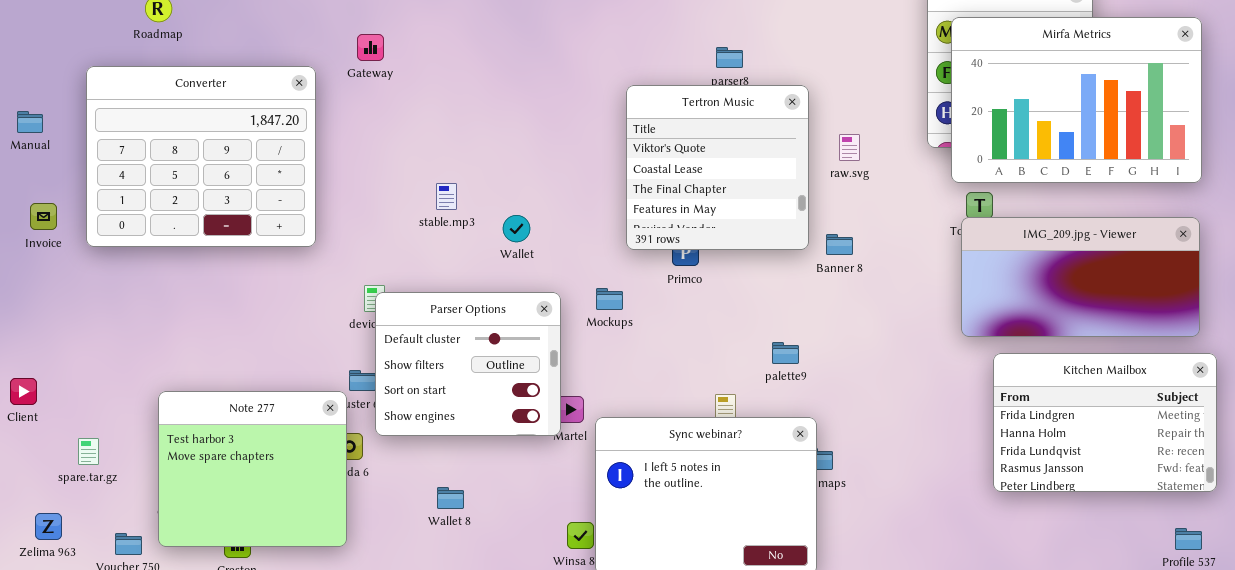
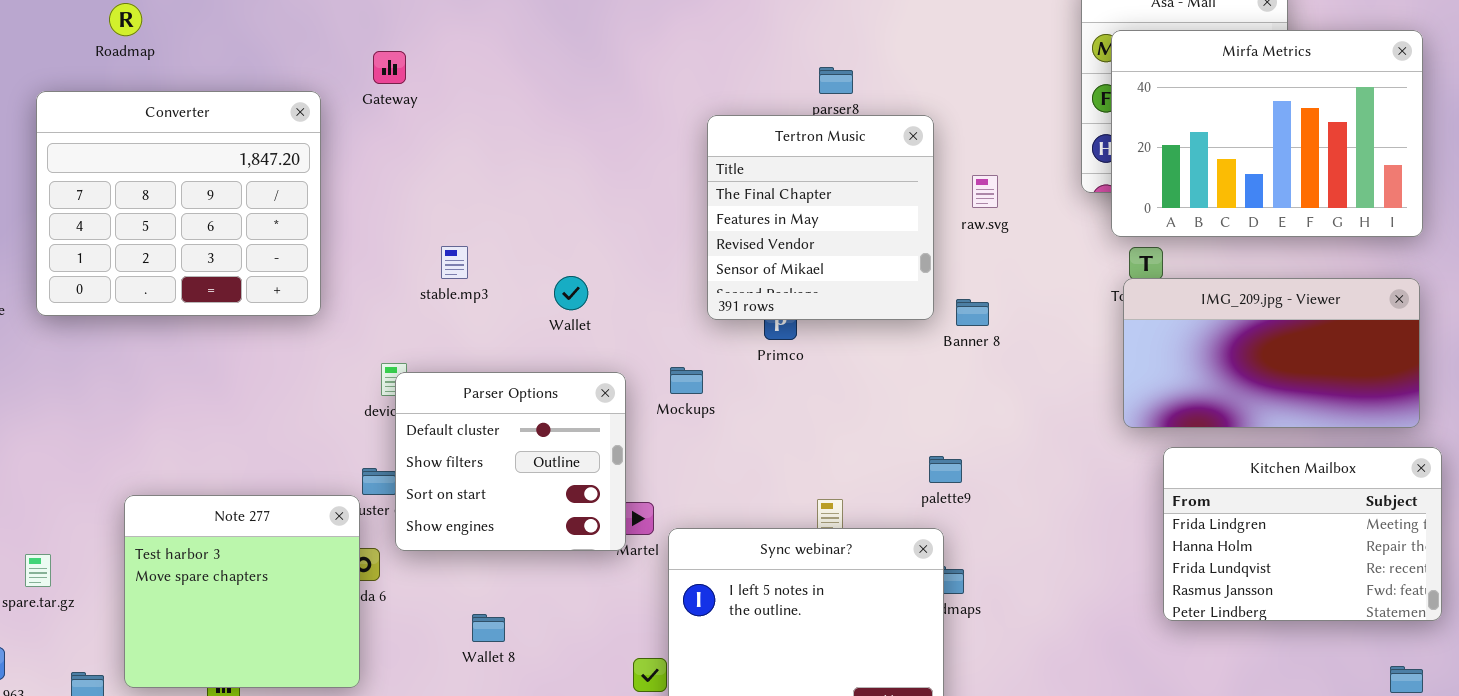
Tertron Music: [626,85,809,250] -> [707,115,934,320], scrolled down 2 rows
stable.mp3: [436,183,457,210] -> [441,246,468,279], moved
palette9: [772,342,799,364] -> [929,456,962,483], moved

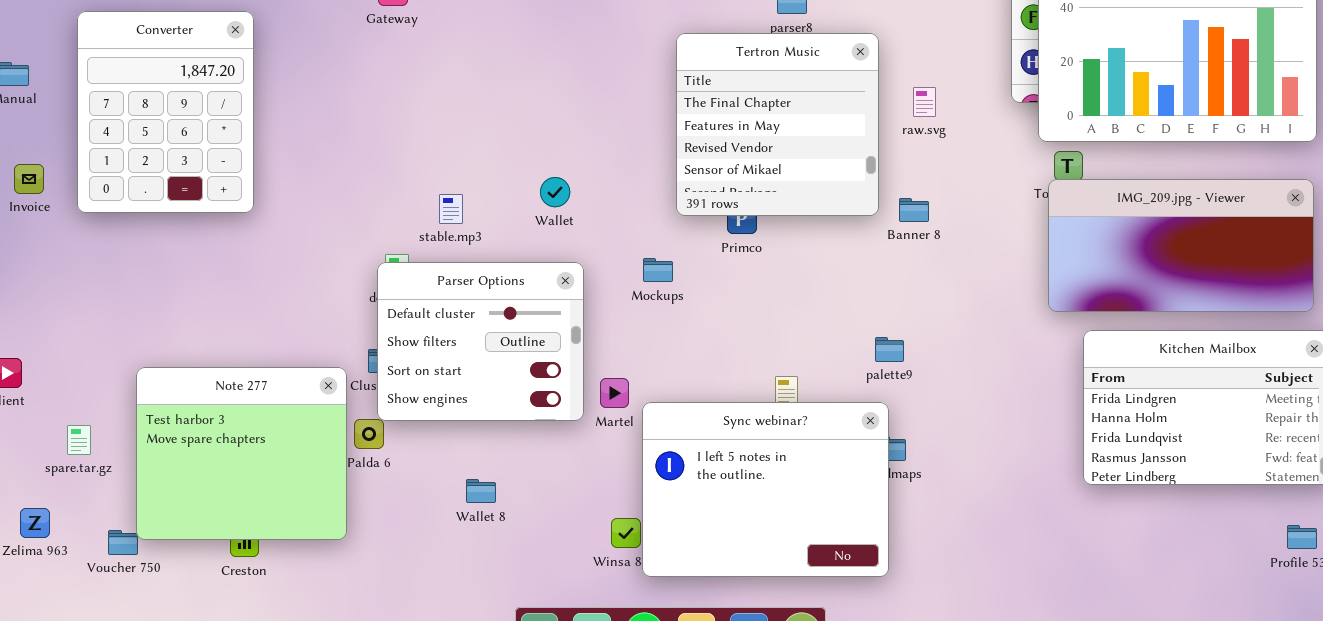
Converter: [36,91,321,316] -> [77,11,254,213], resized
stable.mp3: [441,246,468,279] -> [439,194,463,224], moved
Parser Options: [395,372,626,551] -> [377,262,584,421], moved
Note 277: [124,495,360,688] -> [136,367,347,540], moved

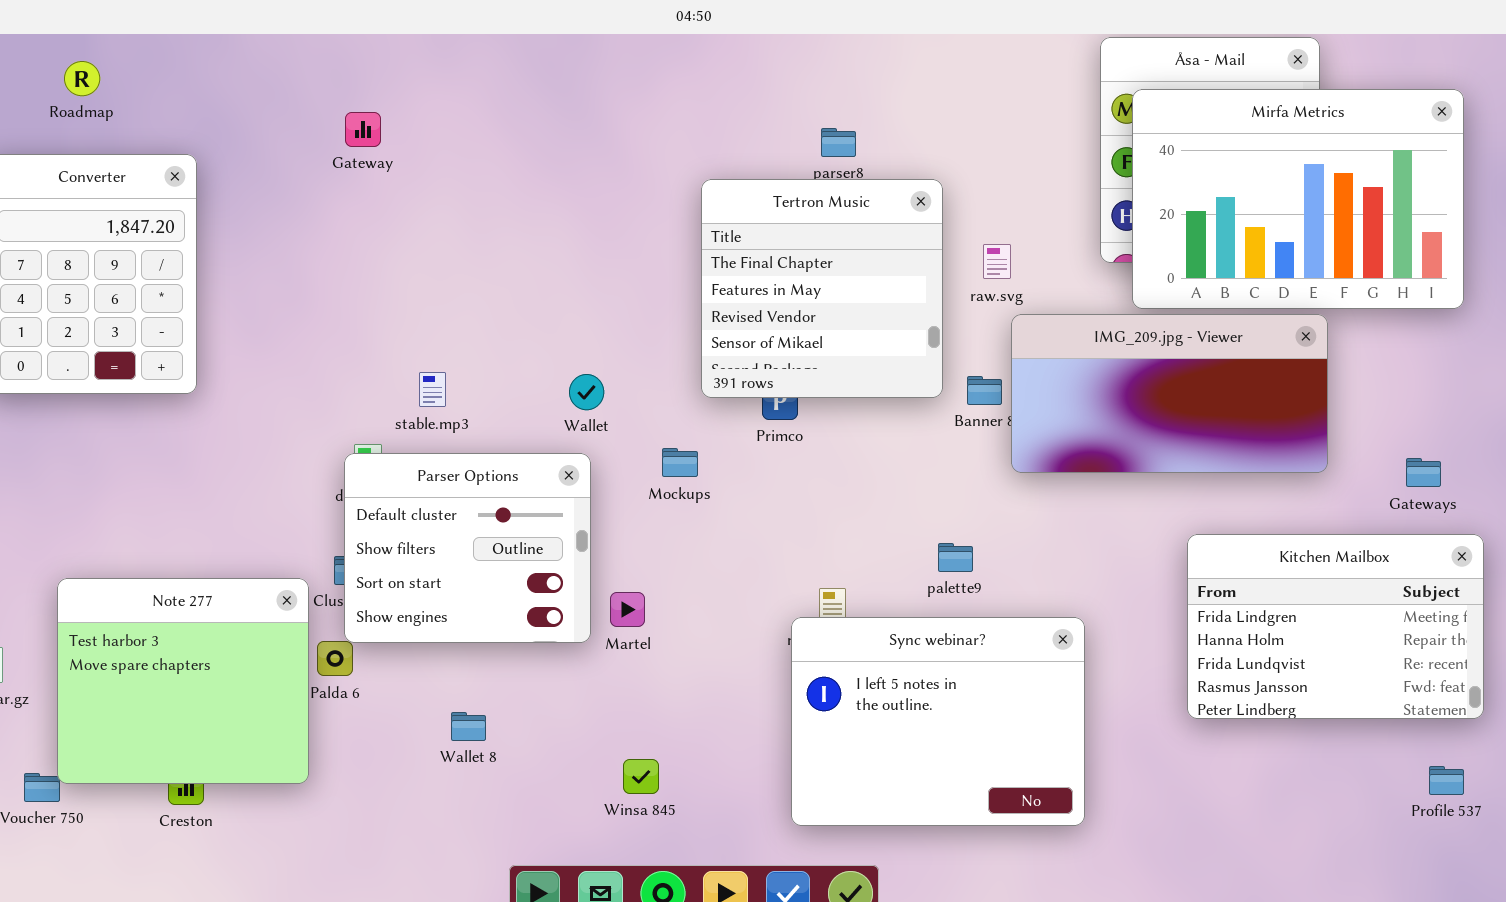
Wallet: [540,177,570,207] -> [569,374,604,410], moved
IMG_209.jpg - Viewer: [1048,179,1314,312] -> [1011,314,1328,473], moved
Sync webinar?: [642,402,889,577] -> [791,617,1085,826], moved

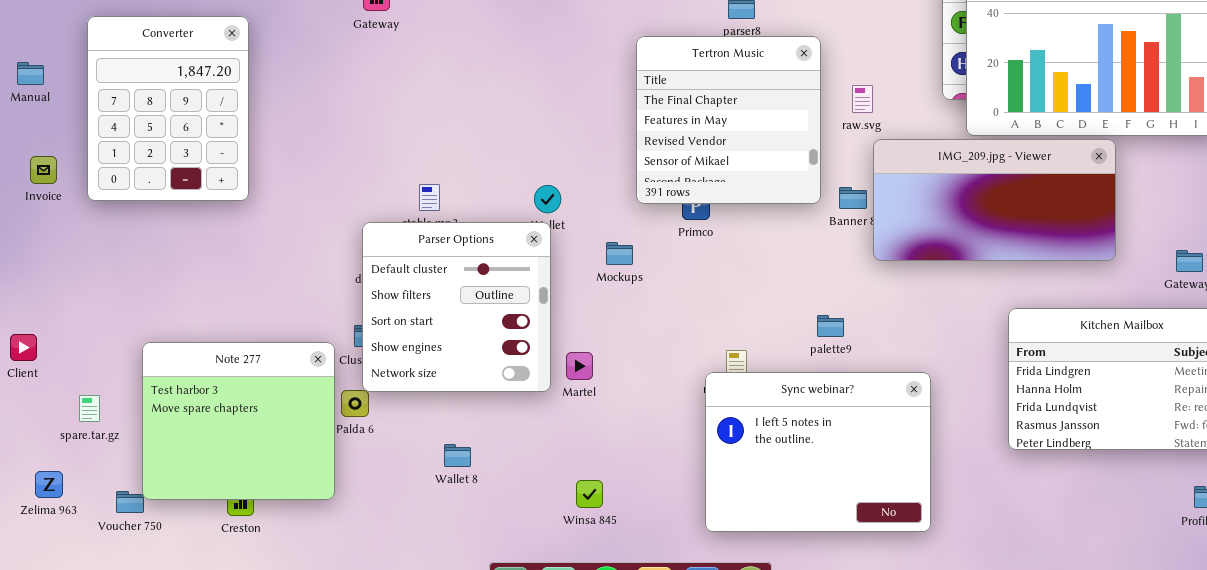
Parser Options: [344,453,591,643] -> [362,222,551,392], resized

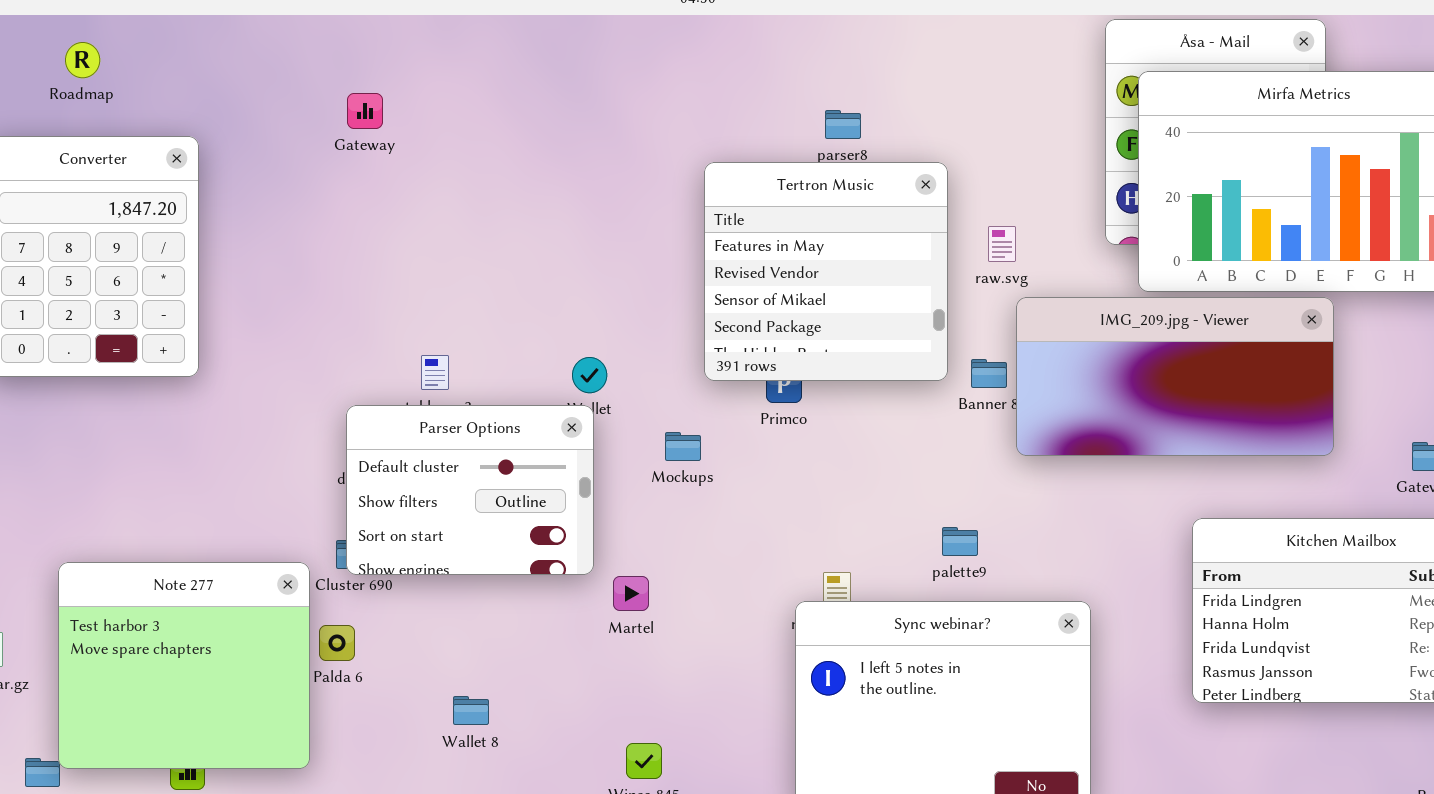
Tertron Music: [636,36,821,204] -> [704,162,948,381], scrolled down 1 row
Parser Options: [362,222,551,392] -> [346,405,594,575], resized

